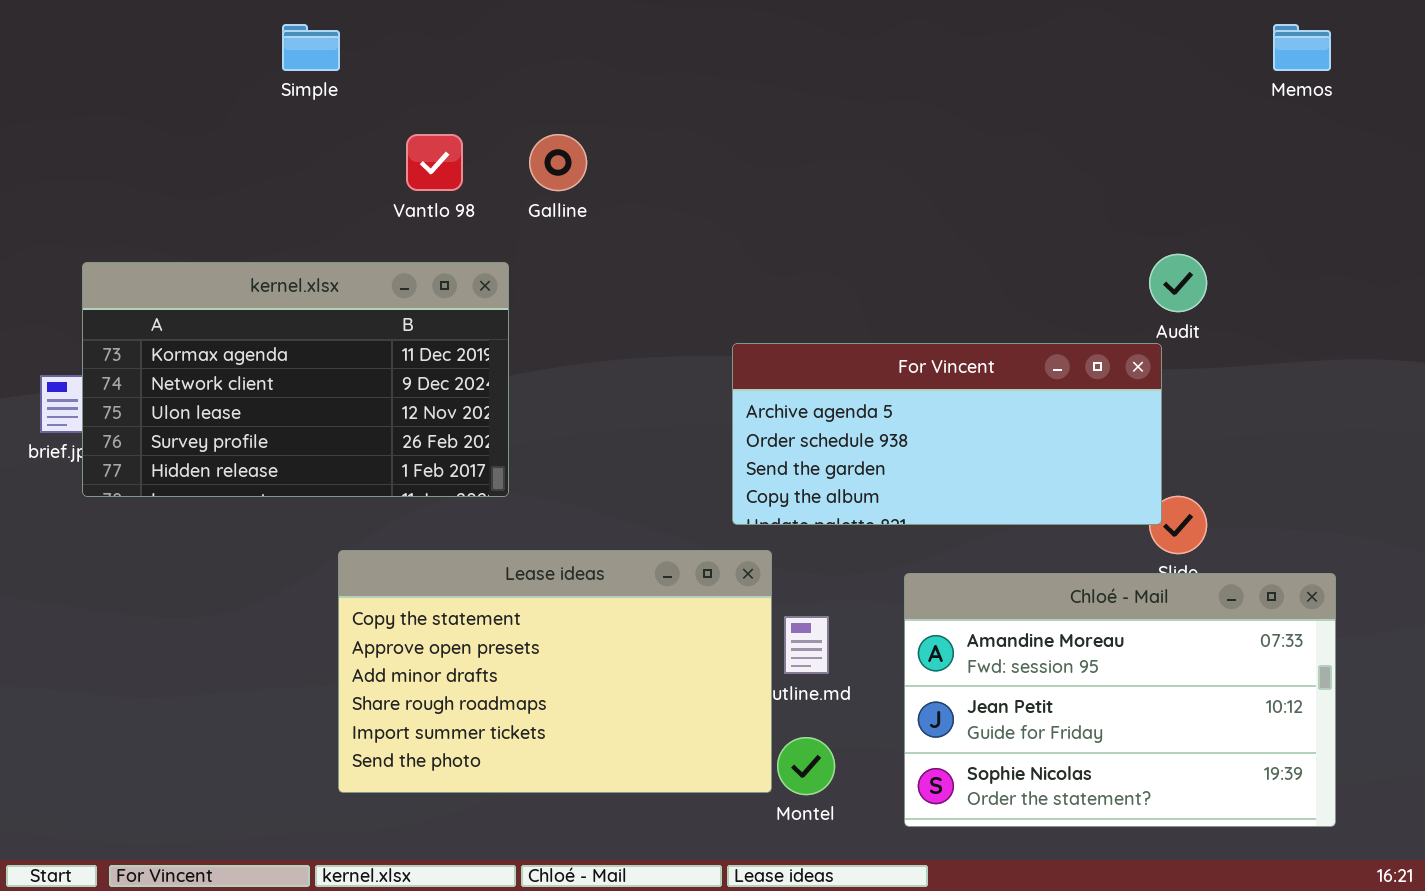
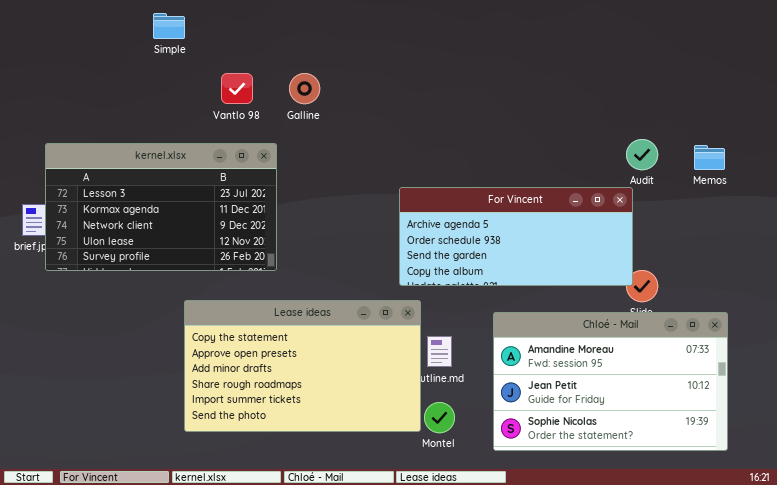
Memos: [1273,24,1331,71] -> [694,145,725,170], moved
kernel.xlsx: [82,262,509,497] -> [45,143,277,271], scrolled up 1 row

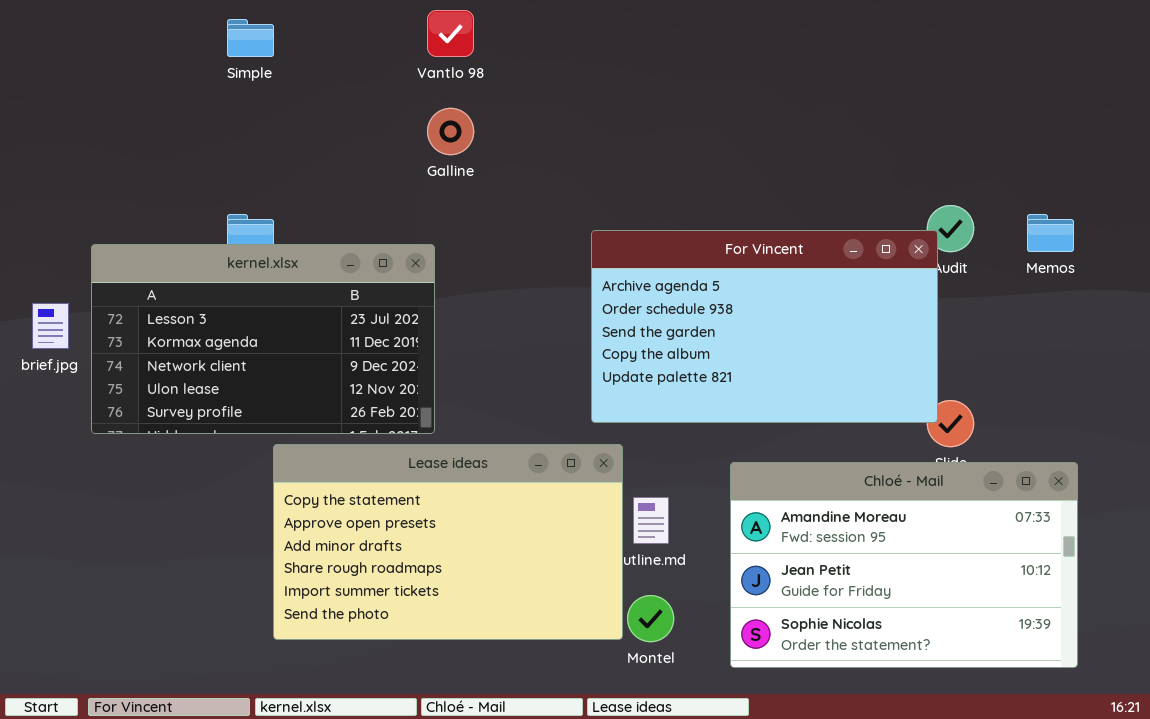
Vantlo 98: [221,73,253,104] -> [427,10,474,57], moved
kernel.xlsx: [45,143,277,271] -> [91,244,435,434], moved
For Vincent: [399,187,633,286] -> [591,230,938,423], resized

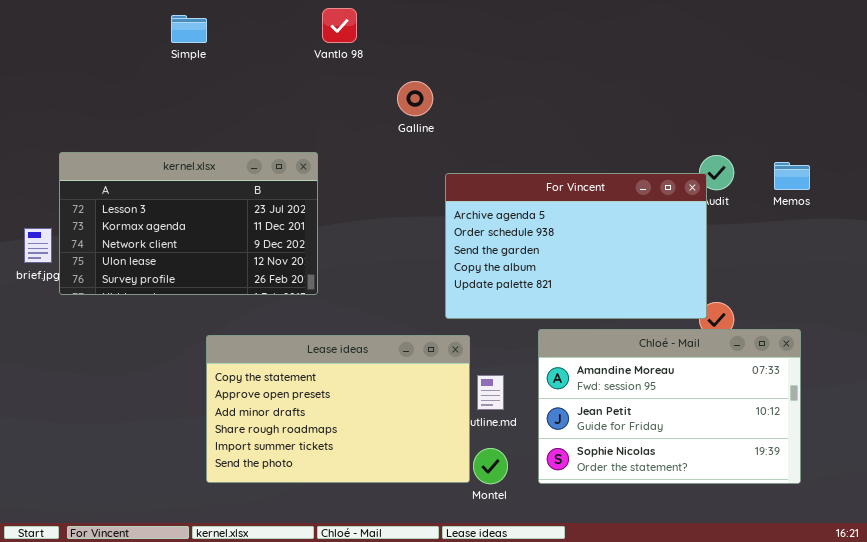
Galline: [427,108,474,155] -> [397,81,433,116], moved
kernel.xlsx: [91,244,435,434] -> [59,152,318,295], moved
Chloé - Mail: [730,462,1078,668] -> [538,329,801,484], moved

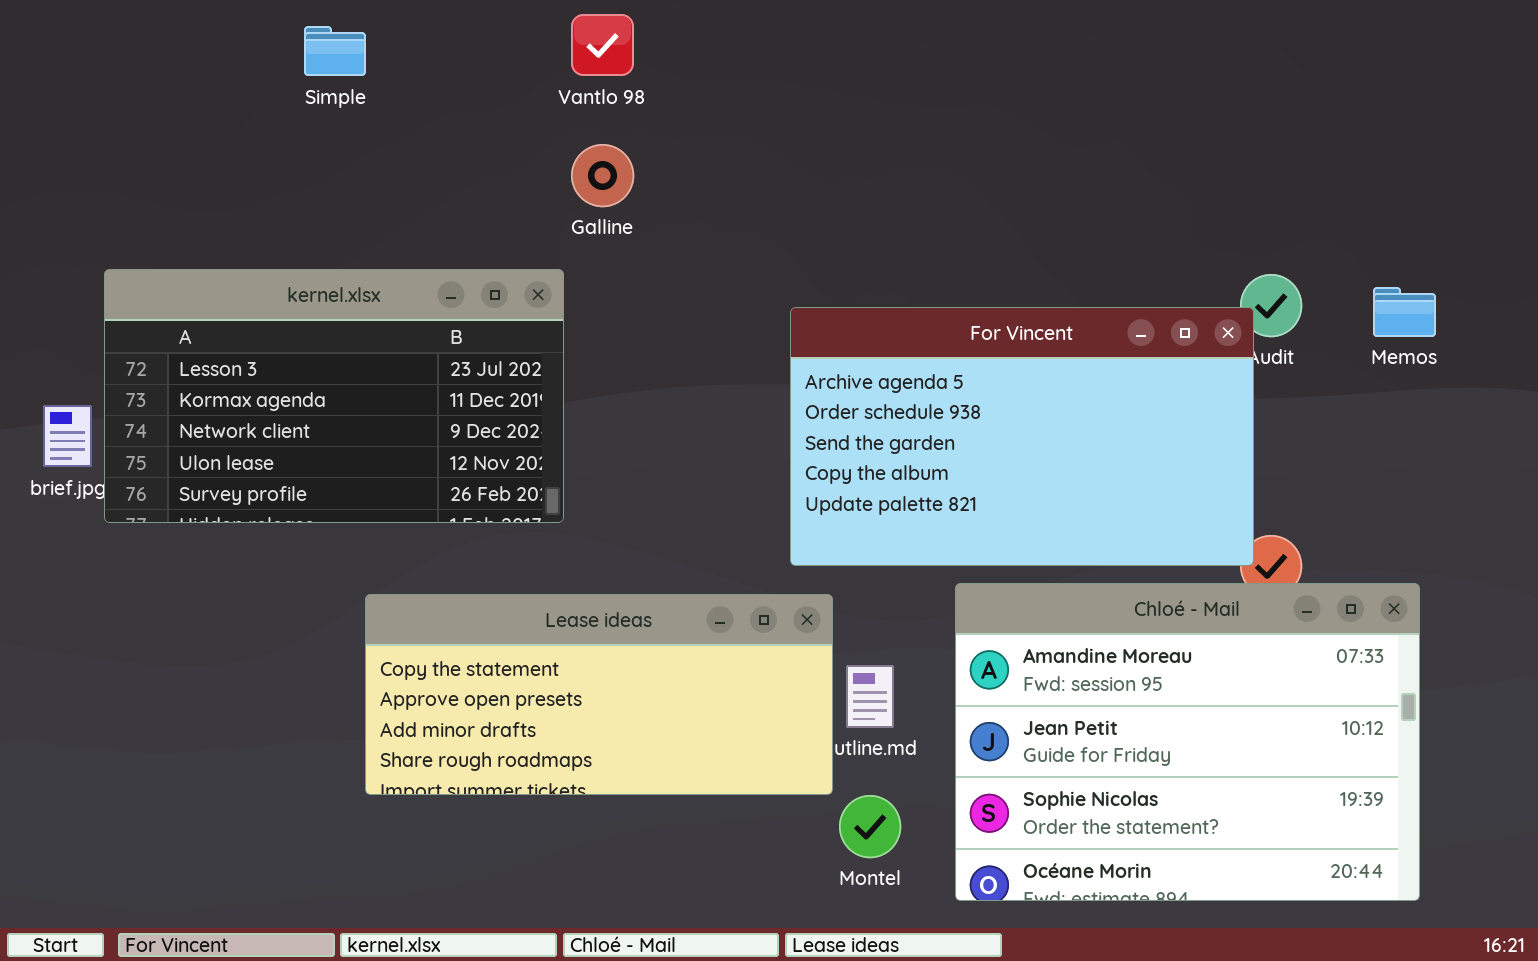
Galline: [397,81,433,116] -> [571,144,634,207], moved
Chloé - Mail: [538,329,801,484] -> [955,583,1420,901], resized
Lease ideas: [206,335,470,483] -> [365,594,833,795], resized

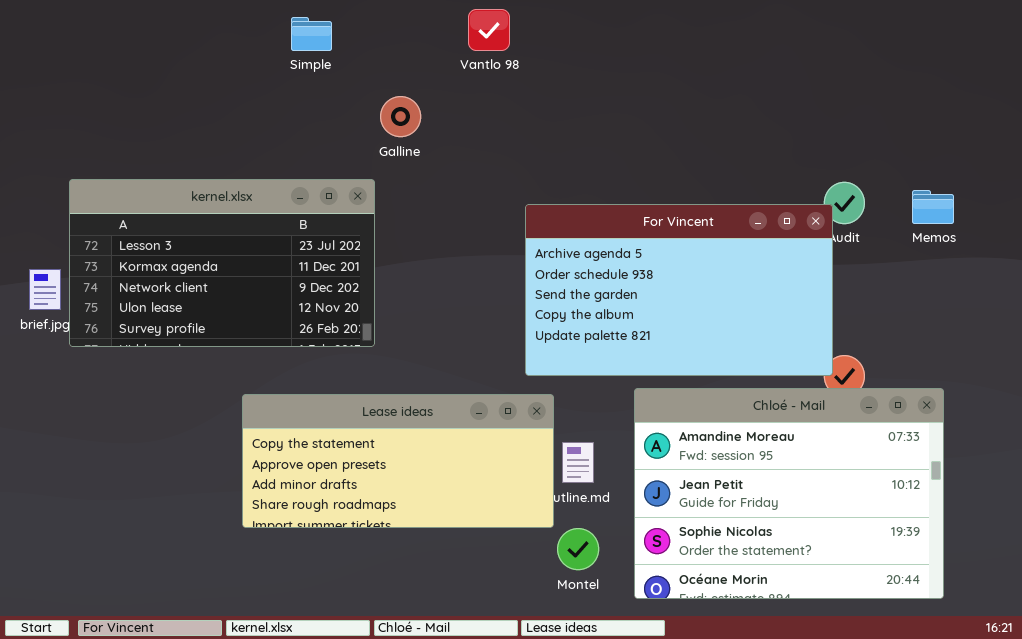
Vantlo 98: [571,14,634,76] -> [468,9,510,51], moved
Simple: [304,26,366,76] -> [291,17,332,51], moved

